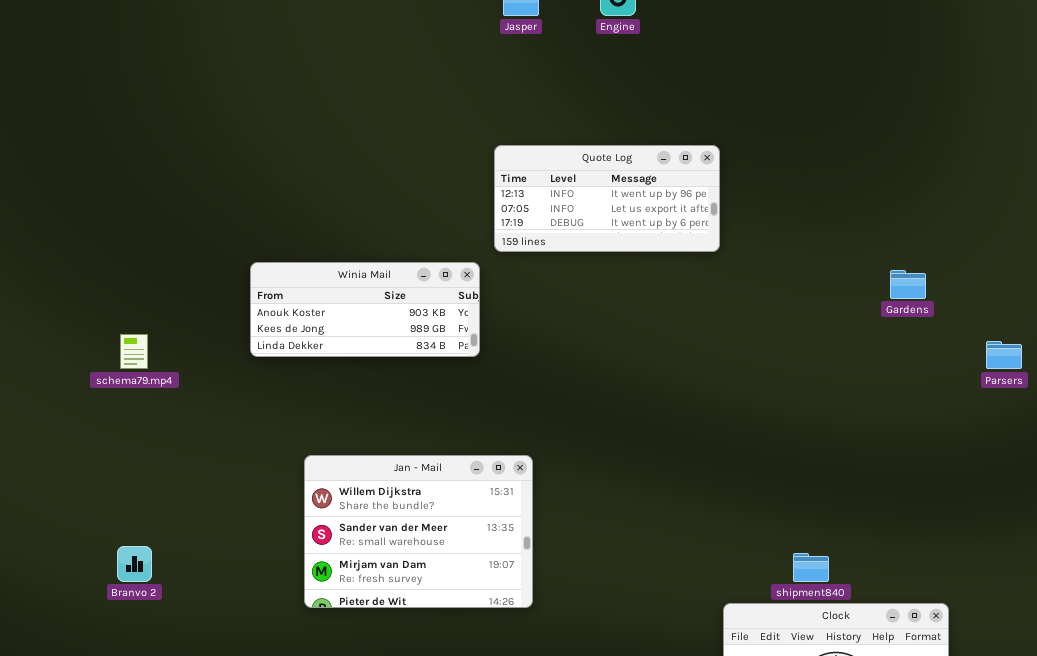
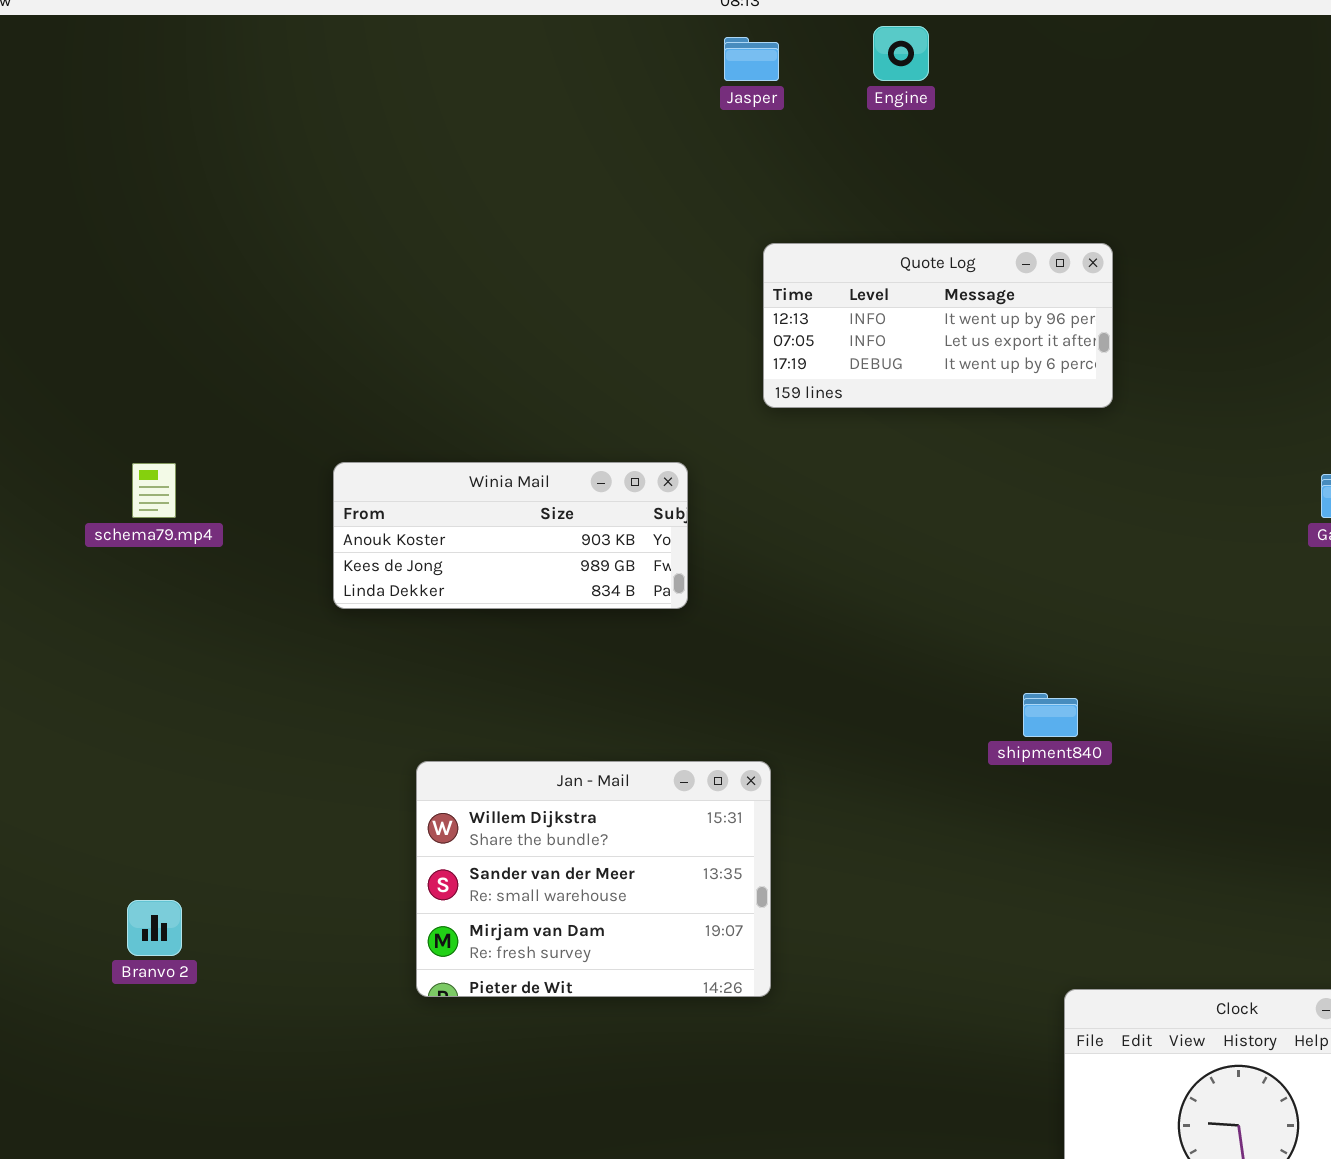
Quote Log: [494,145,720,252] -> [763,243,1113,408], moved
schema79.mp4: [120,334,148,369] -> [132,463,176,518], moved
shipment840: [793,553,829,582] -> [1023,693,1078,737], moved

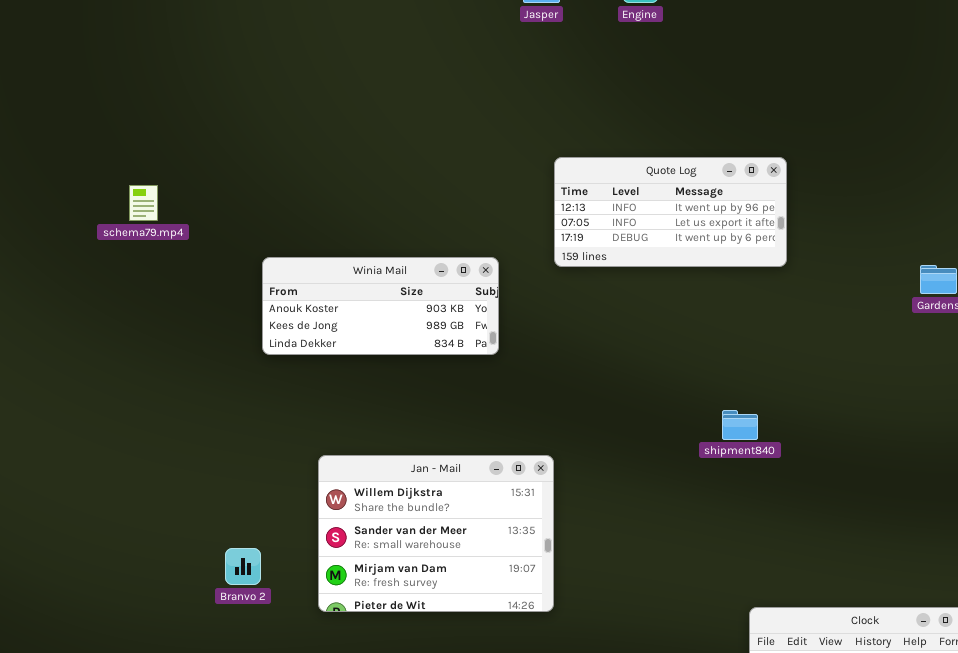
Quote Log: [763,243,1113,408] -> [554,157,787,267], moved
schema79.mp4: [132,463,176,518] -> [129,185,158,221], moved
Branvo 2: [127,900,182,956] -> [225,548,261,585], moved

